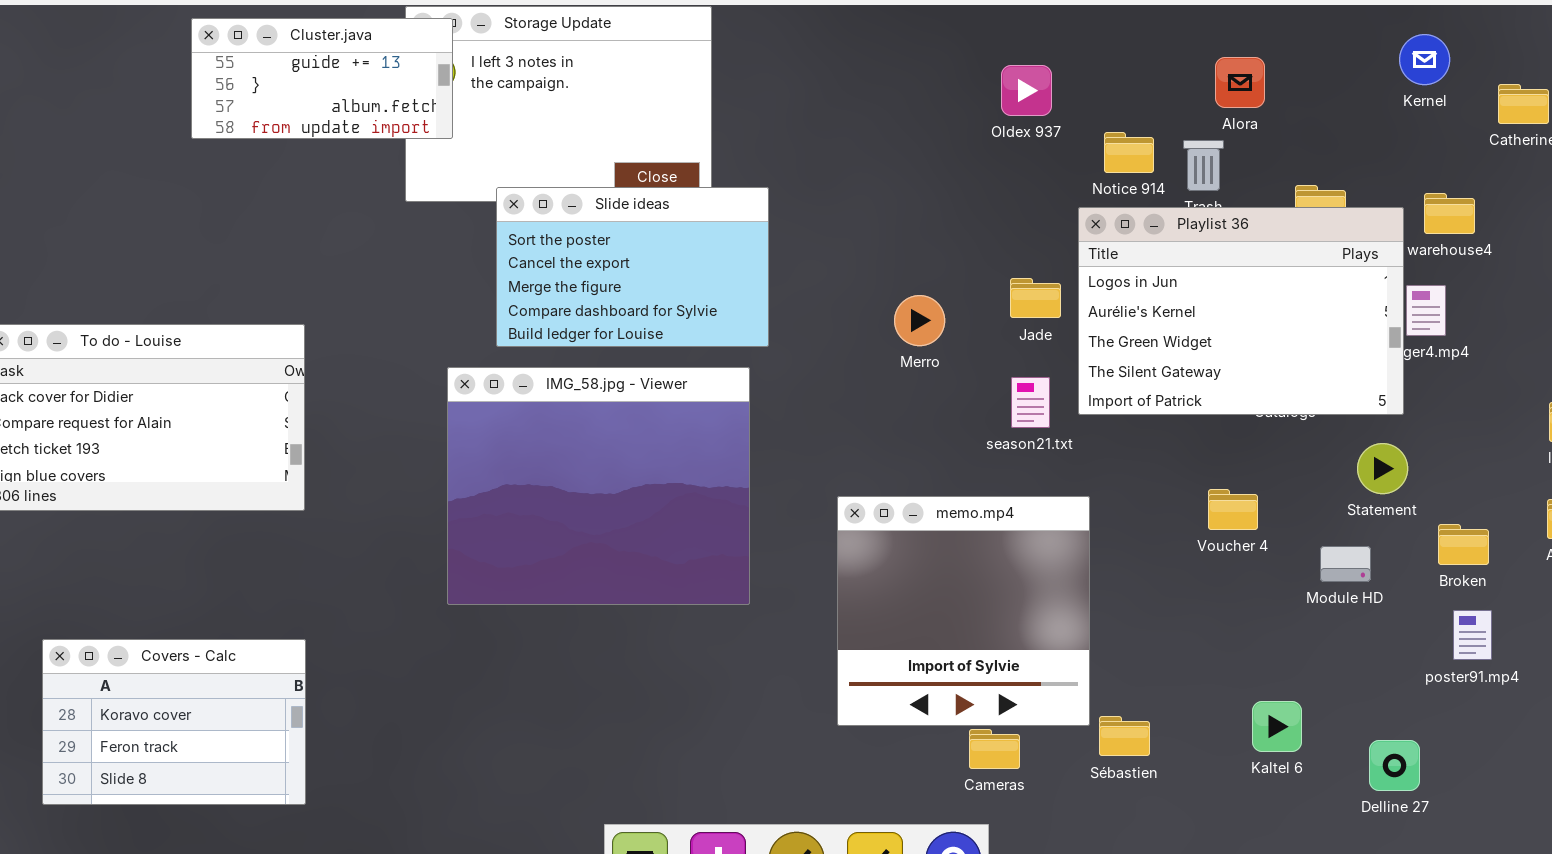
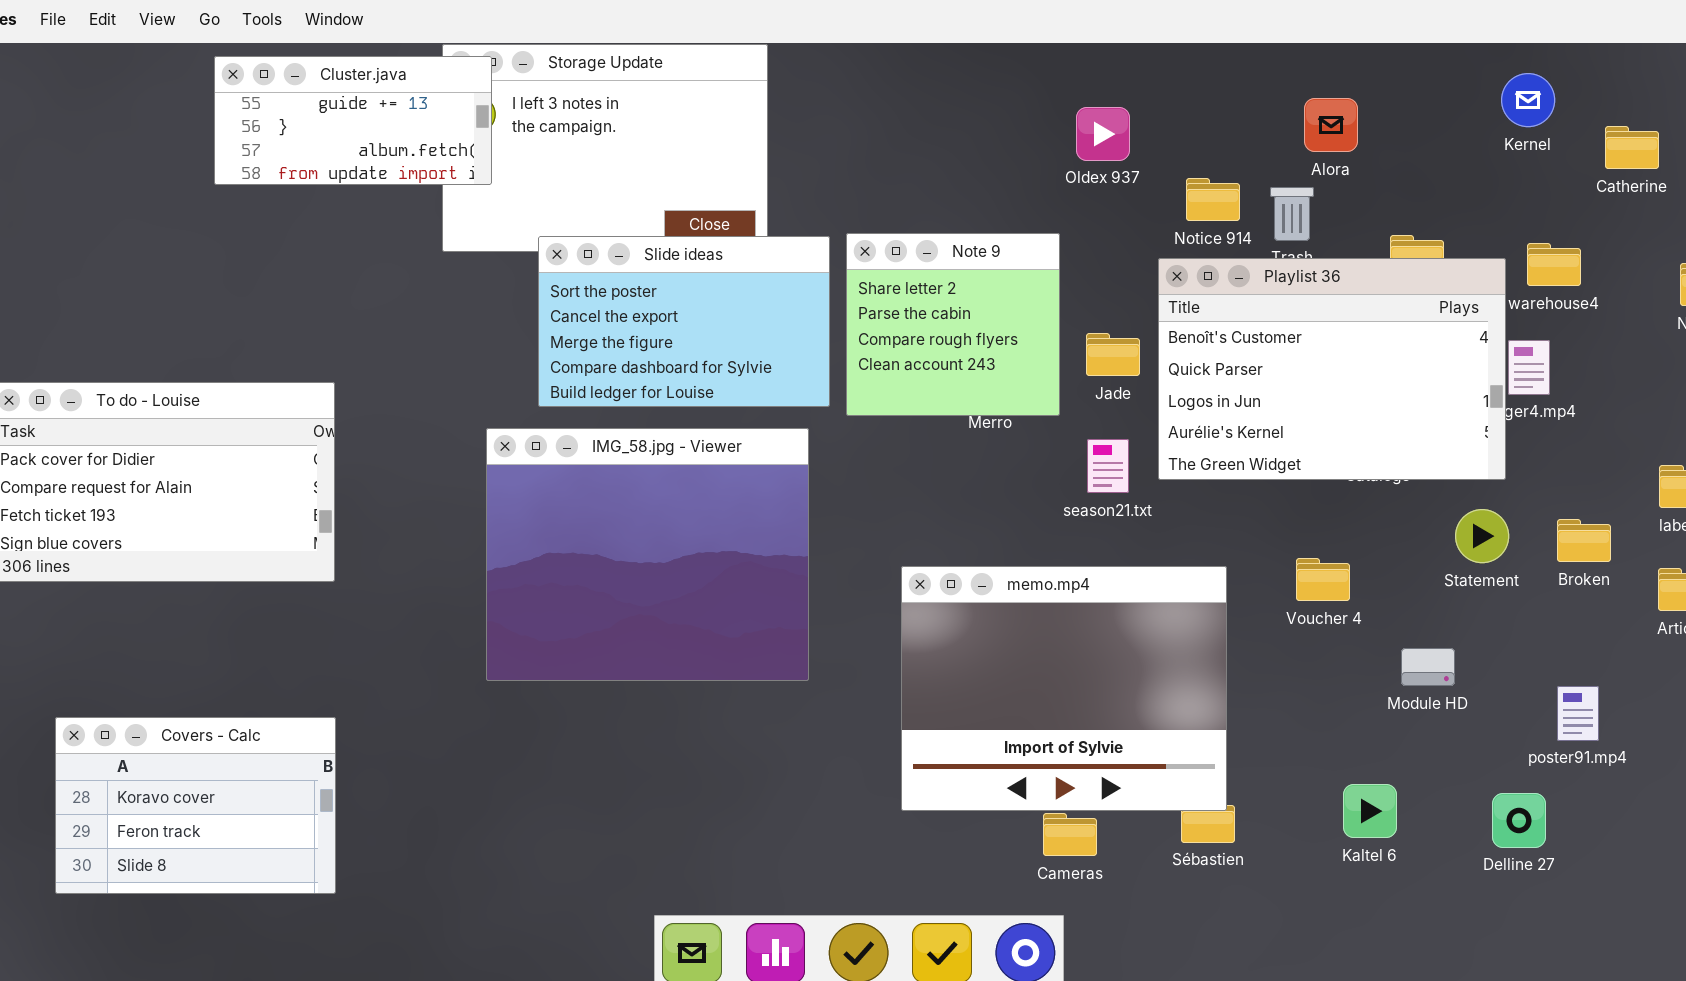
Note 9: none -> [846,233,1060,416], opened
Playlist 36: [1078,207,1404,415] -> [1158,258,1506,480], scrolled up 2 rows
memo.mp4: [837,496,1090,726] -> [901,566,1227,811], resized
Broken: [1438,524,1489,565] -> [1557,519,1611,562], moved
Module HD: [1320,546,1371,582] -> [1401,648,1455,686], moved
Delline 27: [1369,740,1420,791] -> [1492,793,1546,848], moved

